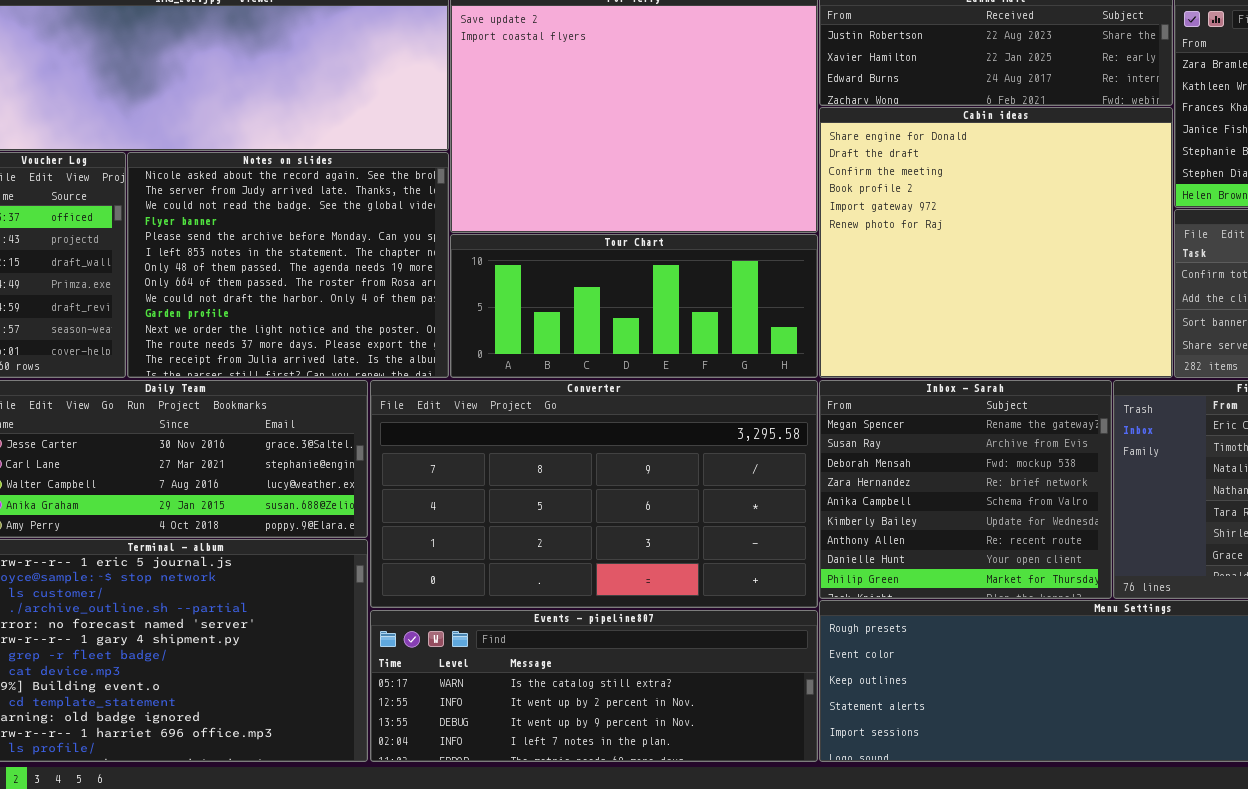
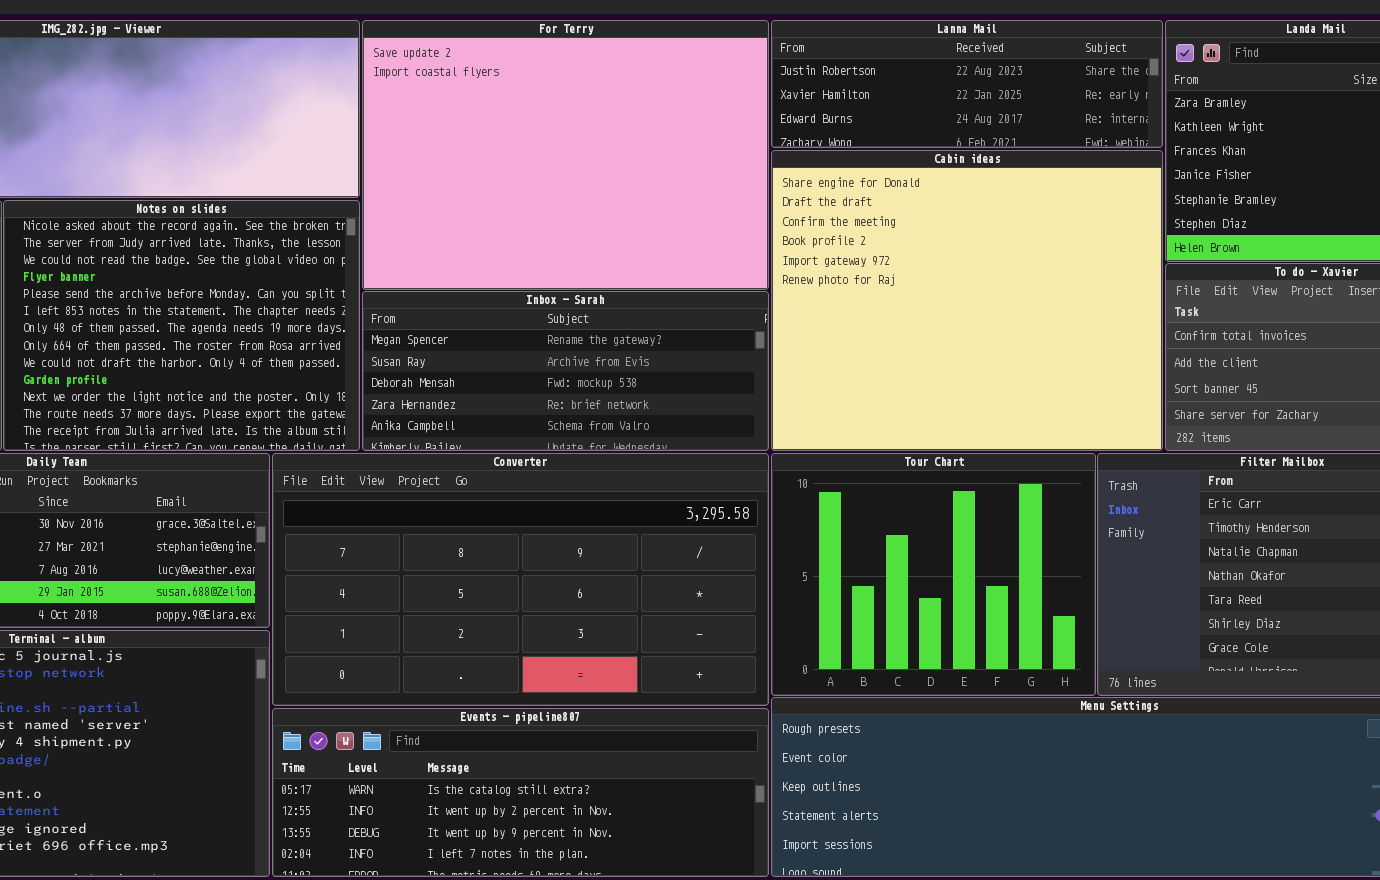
Tour Chart: [450,234,818,378] -> [771,453,1096,696], moved, resized
Inbox - Sarah: [819,380,1112,599] -> [362,291,769,451], moved, resized

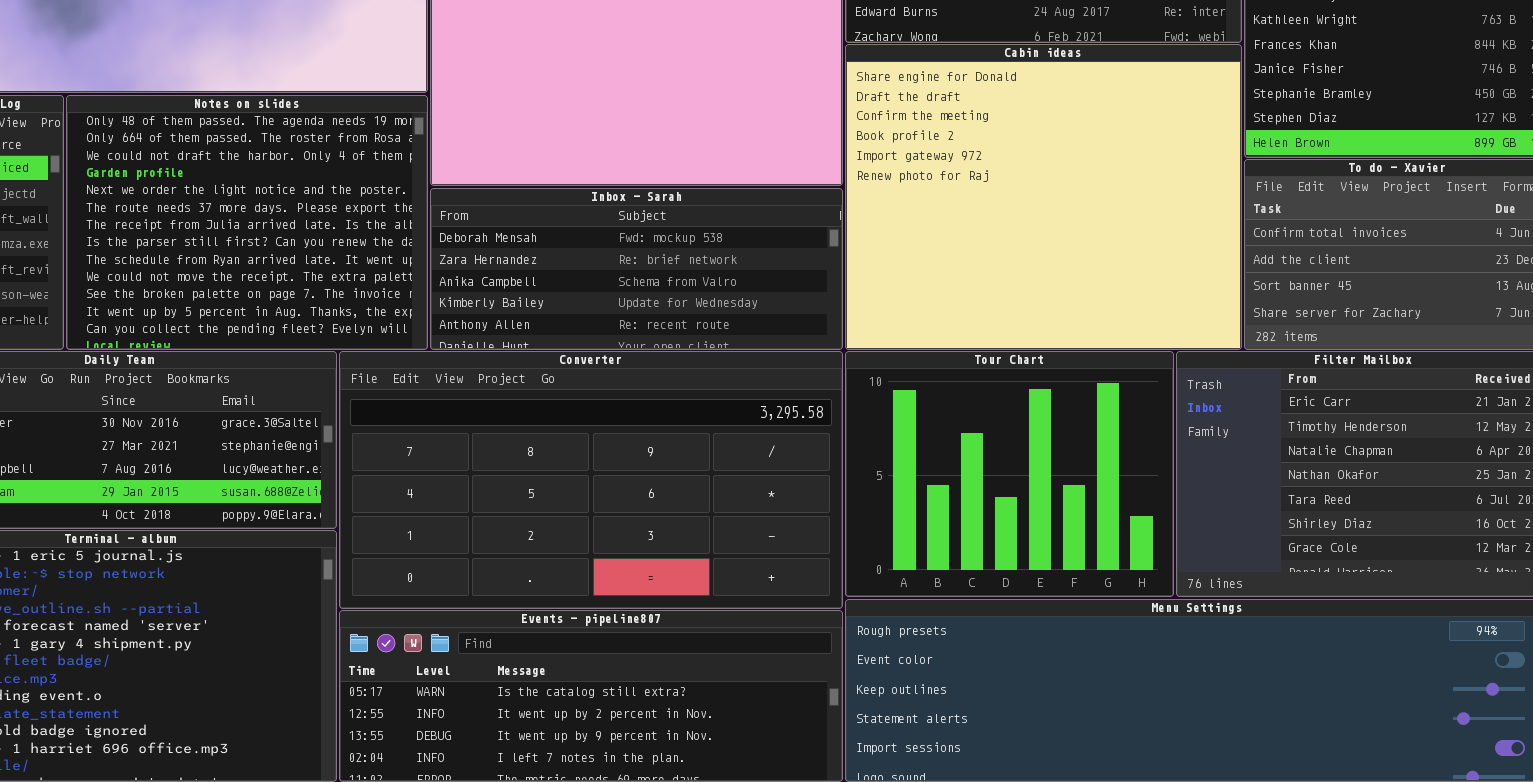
Notes on slides: [3,200,360,451] -> [66,95,428,350], scrolled down 6 rows
Inbox - Sarah: [362,291,769,451] -> [430,188,843,350], scrolled down 2 rows

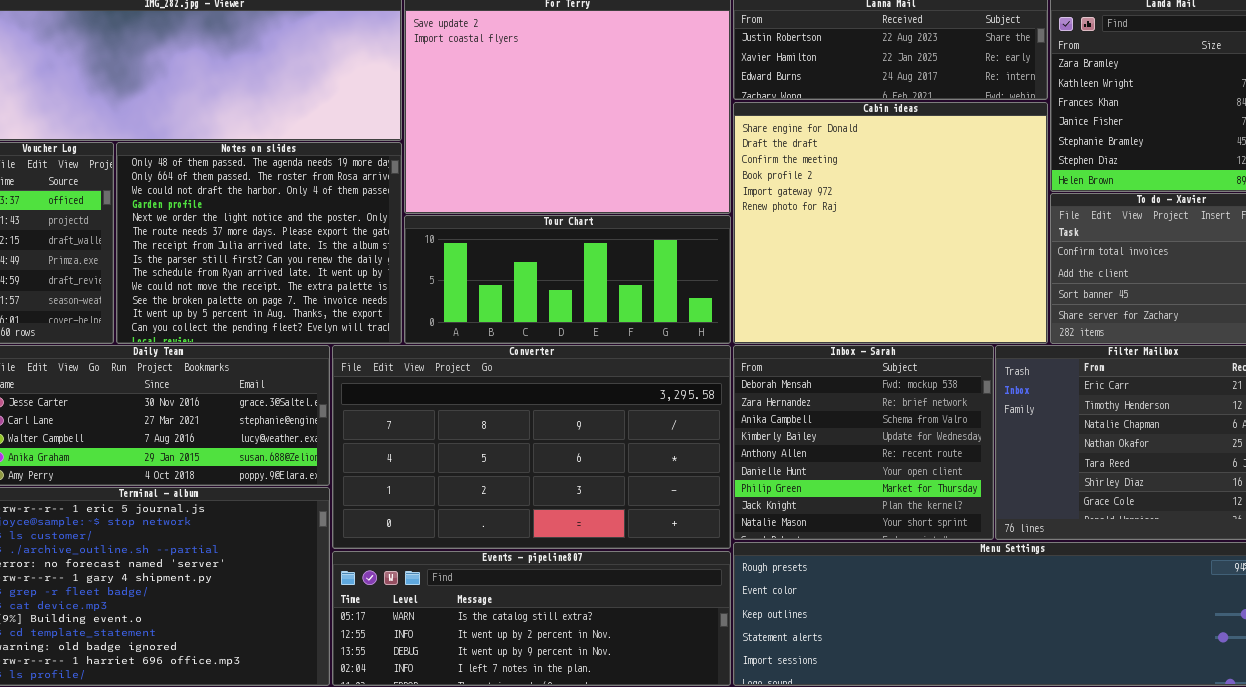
Inbox - Sarah: [430,188,843,350] -> [733,345,994,540], moved, resized
Tour Chart: [845,351,1174,597] -> [404,215,731,344], moved, resized

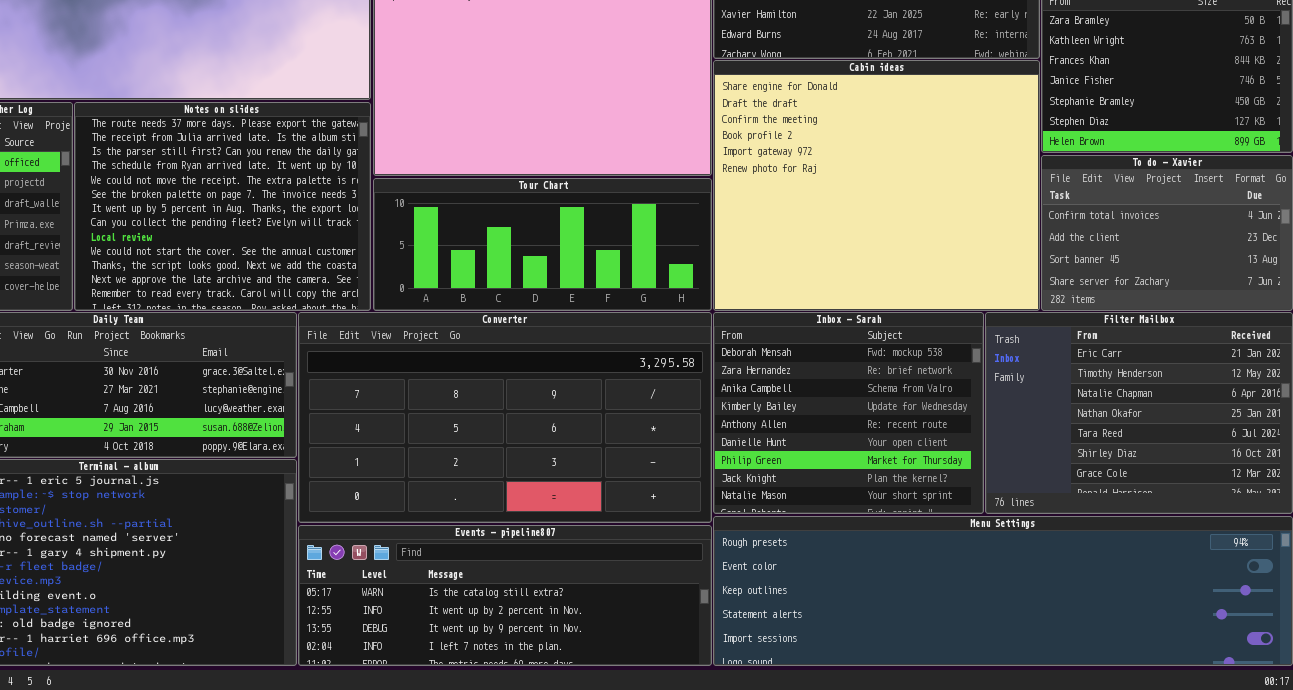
Notes on slides: [116,142,402,344] -> [74,102,371,311], scrolled down 5 rows

